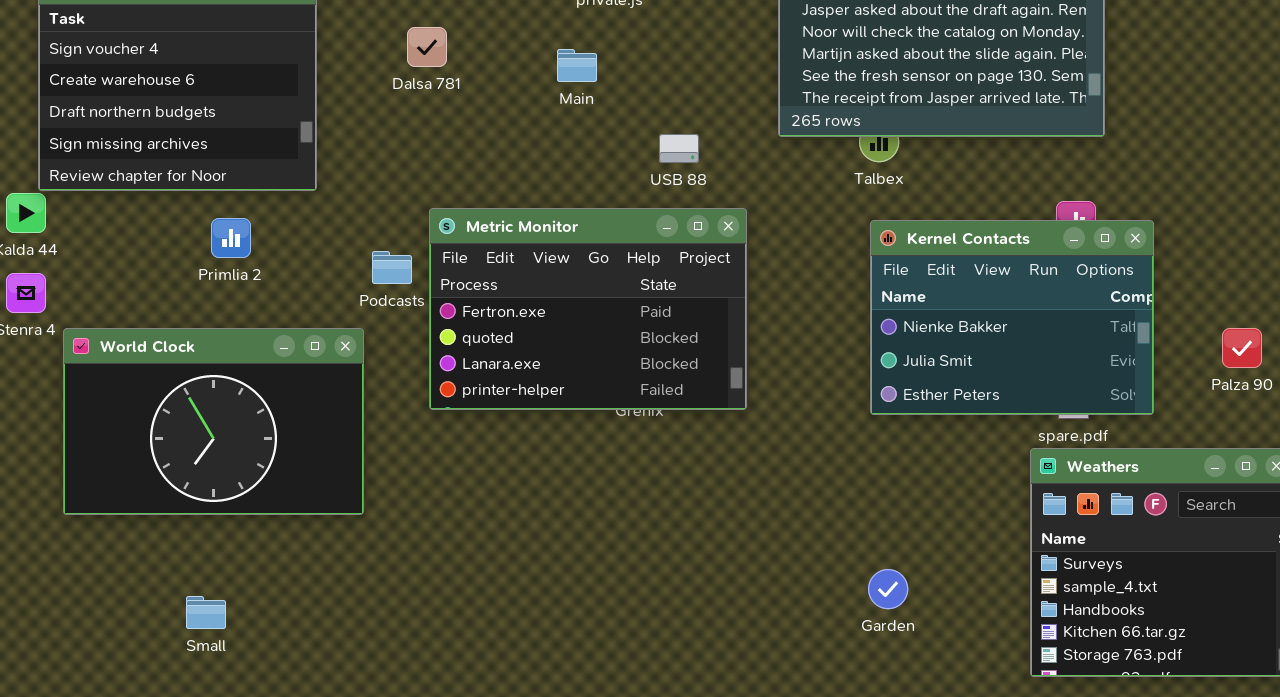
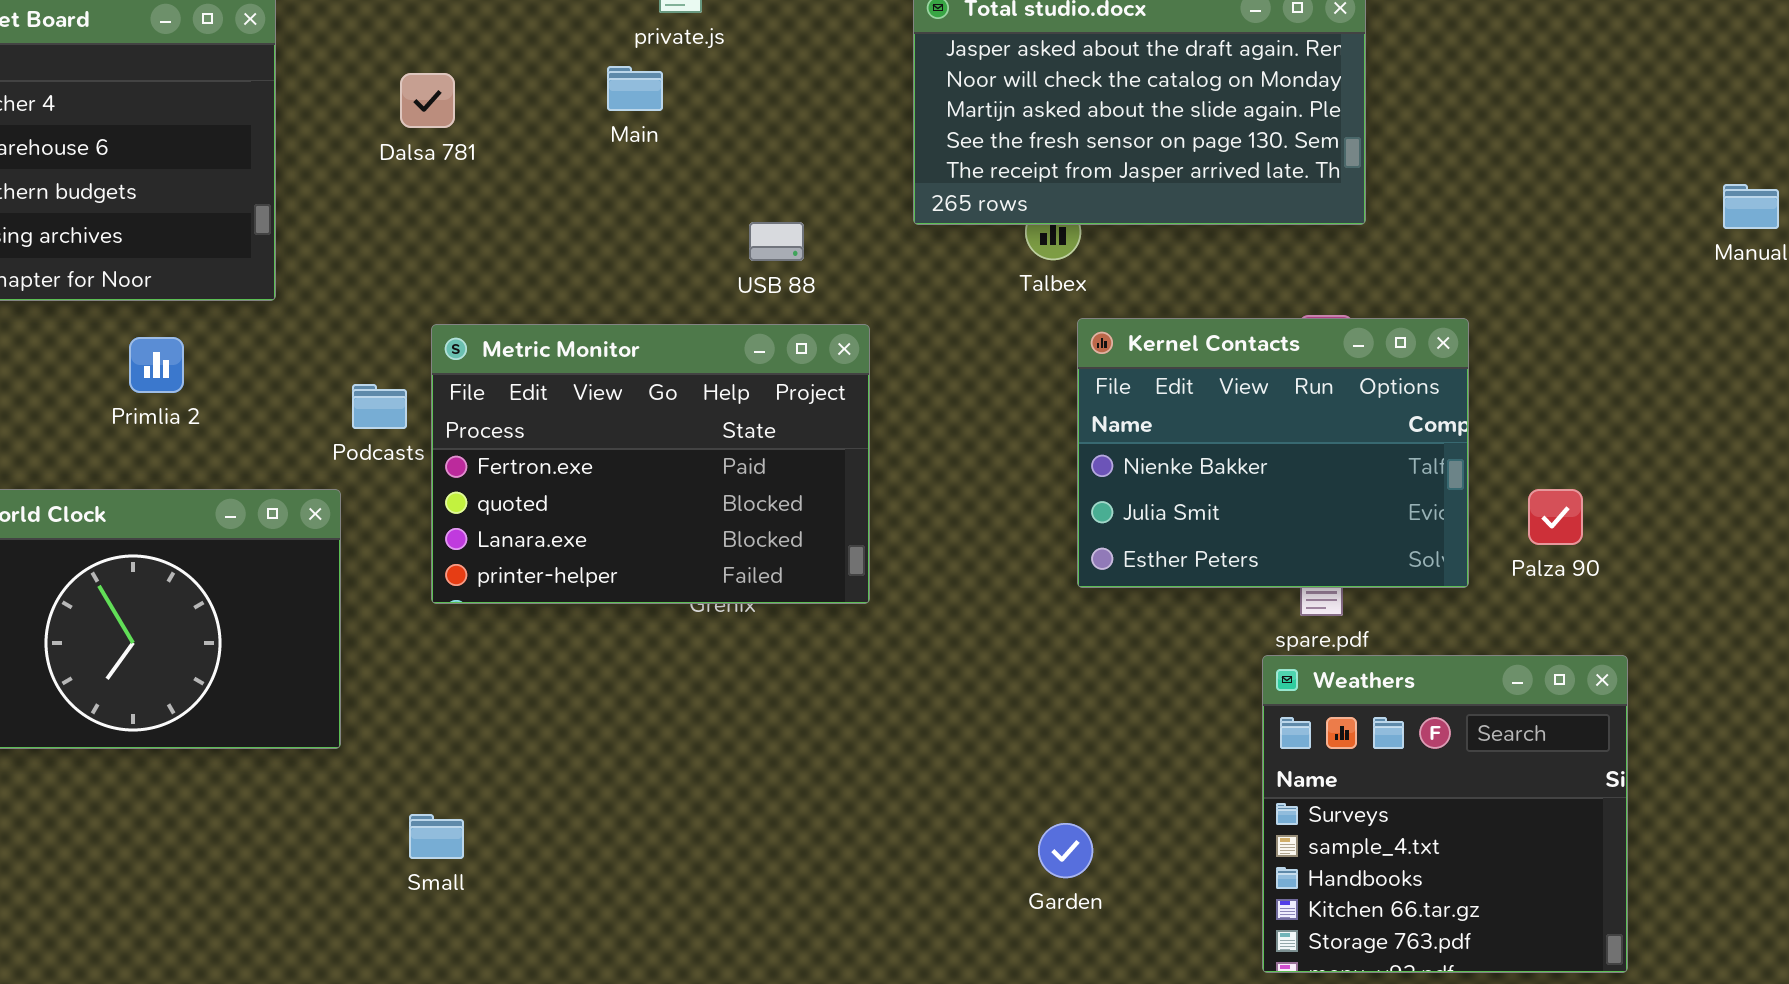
Main: [557,49,597,82] -> [607,66,663,111], moved
Kernel Contacts: [870,220,1154,415] -> [1077,318,1469,588], moved
Small: [186,596,226,629] -> [409,814,464,859], moved

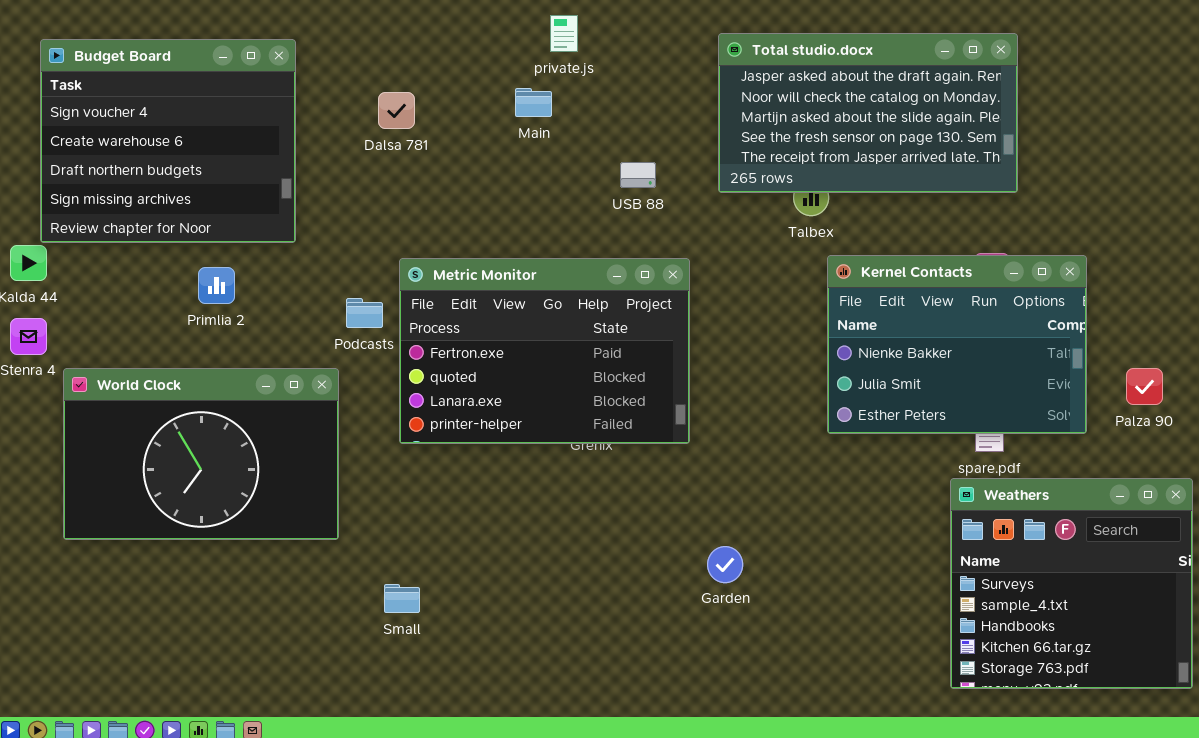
USB 88: [749,222,804,261] -> [620,162,656,188], moved
Garden: [1038,823,1093,878] -> [707,546,743,583], moved

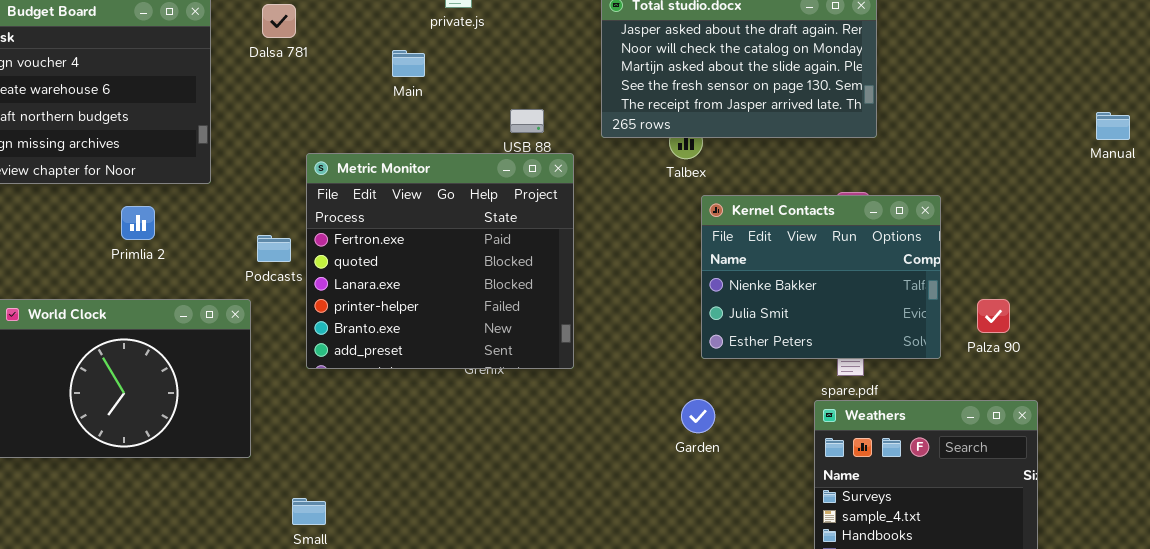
Main: [515,88,552,117] -> [392,50,425,77], moved
Dalsa 781: [378,92,415,129] -> [262,4,296,38], moved
Metric Monitor: [399,258,690,444] -> [306,153,574,369], resized
Garden: [707,546,743,583] -> [681,399,715,433], moved

